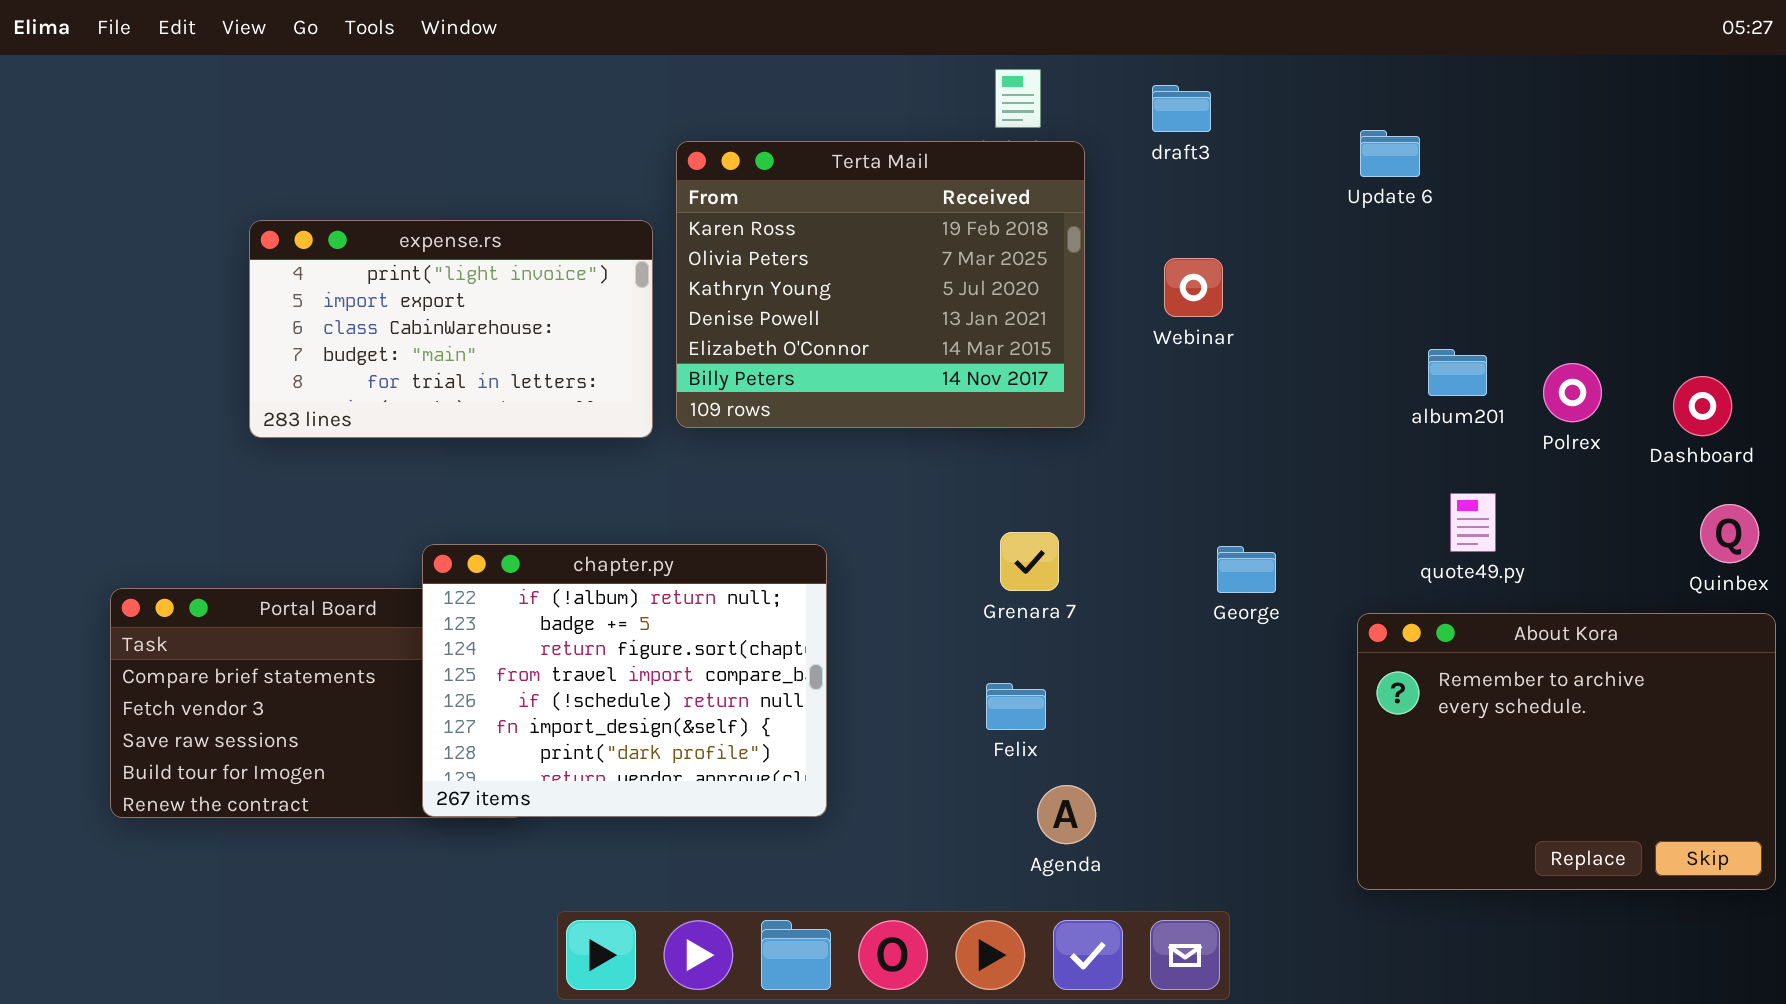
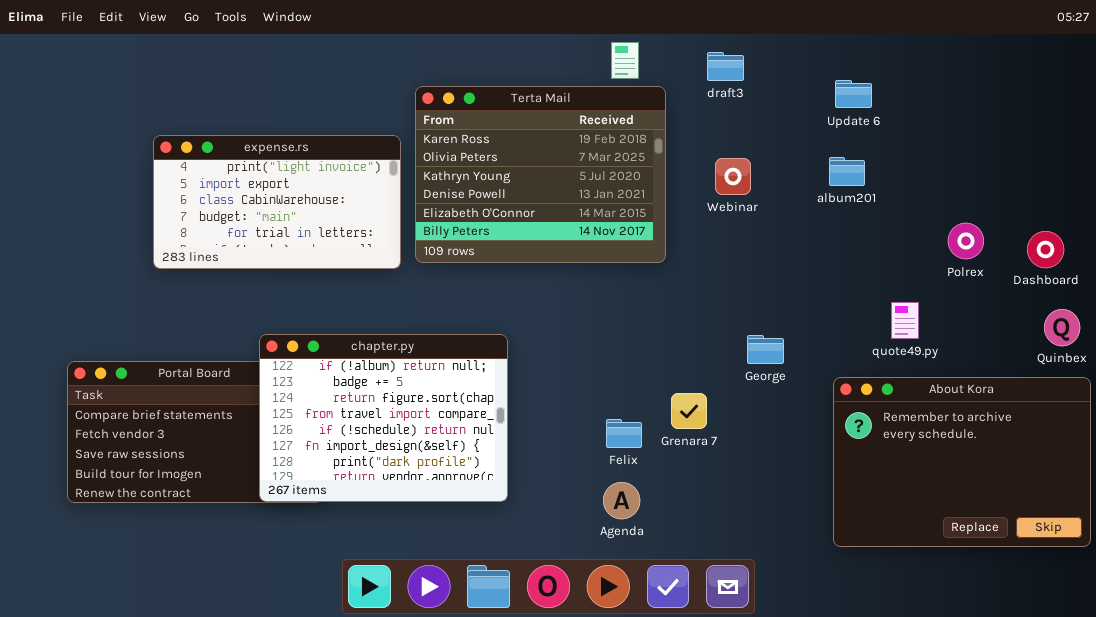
album201: [1428,349,1487,396] -> [829,157,865,186], moved
Grenara 7: [1000,532,1059,591] -> [671,393,707,429], moved
Agenda: [1037,785,1096,844] -> [603,482,640,519], moved

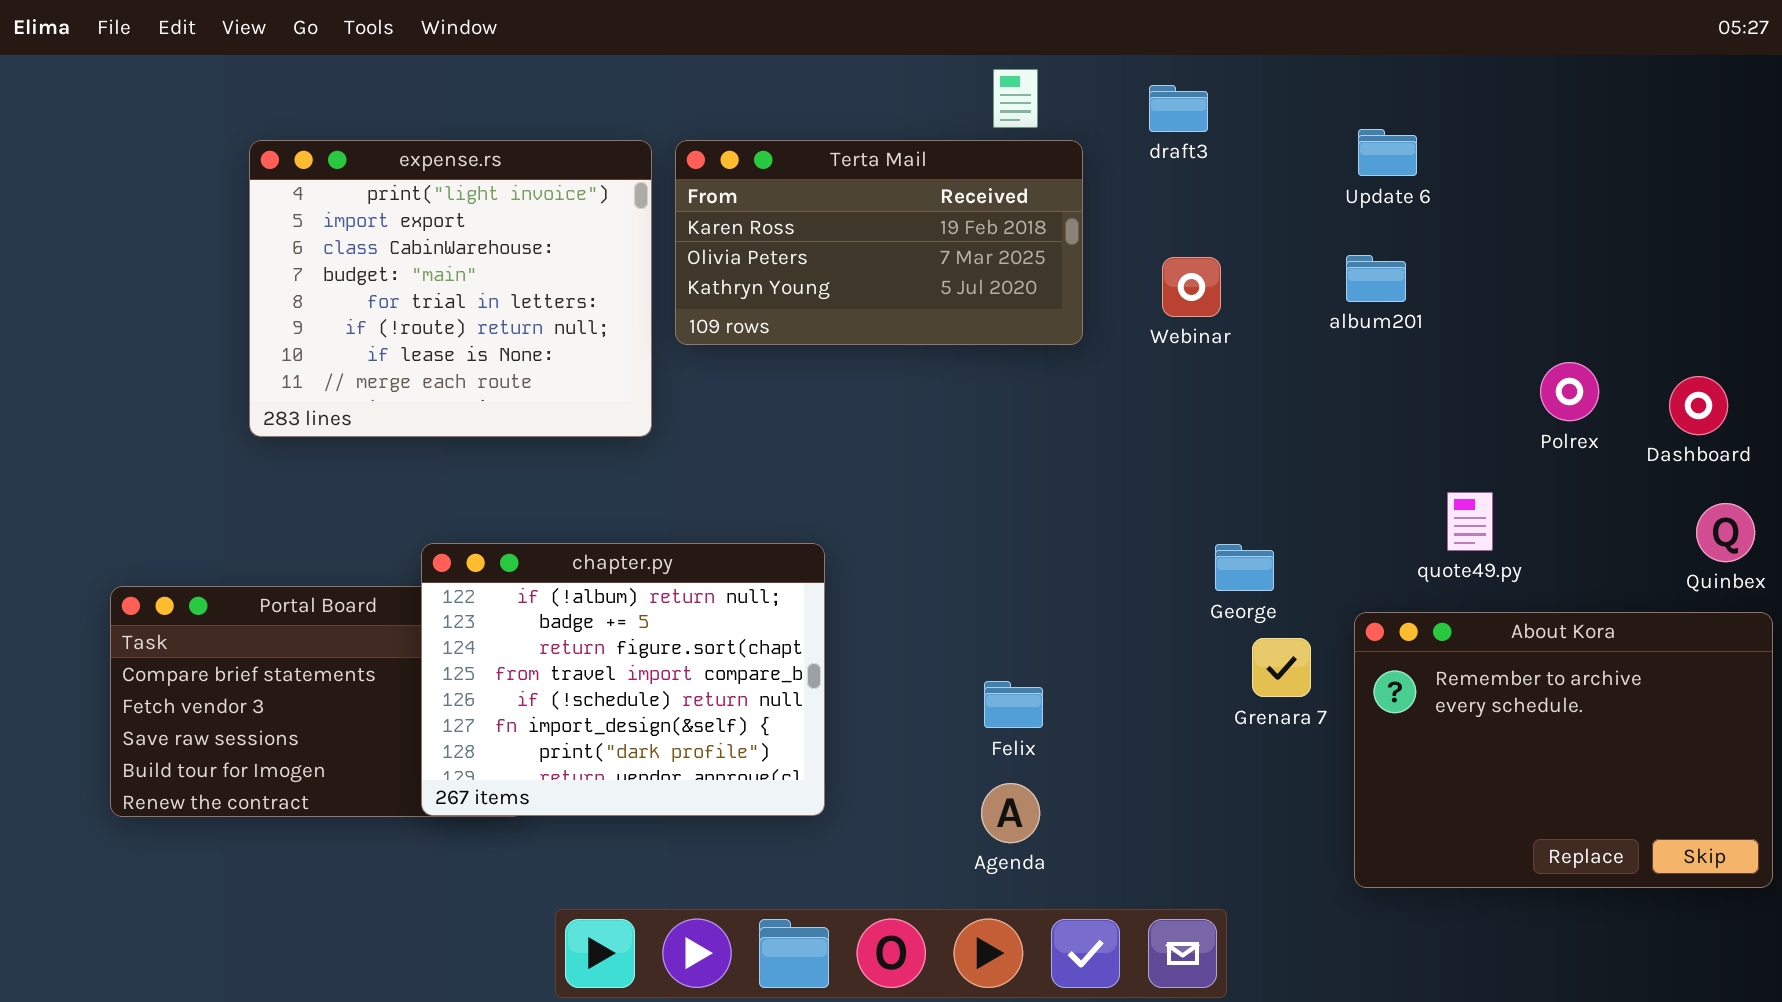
Terta Mail: [415,86,666,263] -> [675,140,1083,345], resized
expense.rs: [153,135,401,269] -> [249,140,652,437], resized
Grenara 7: [671,393,707,429] -> [1252,638,1311,697], moved

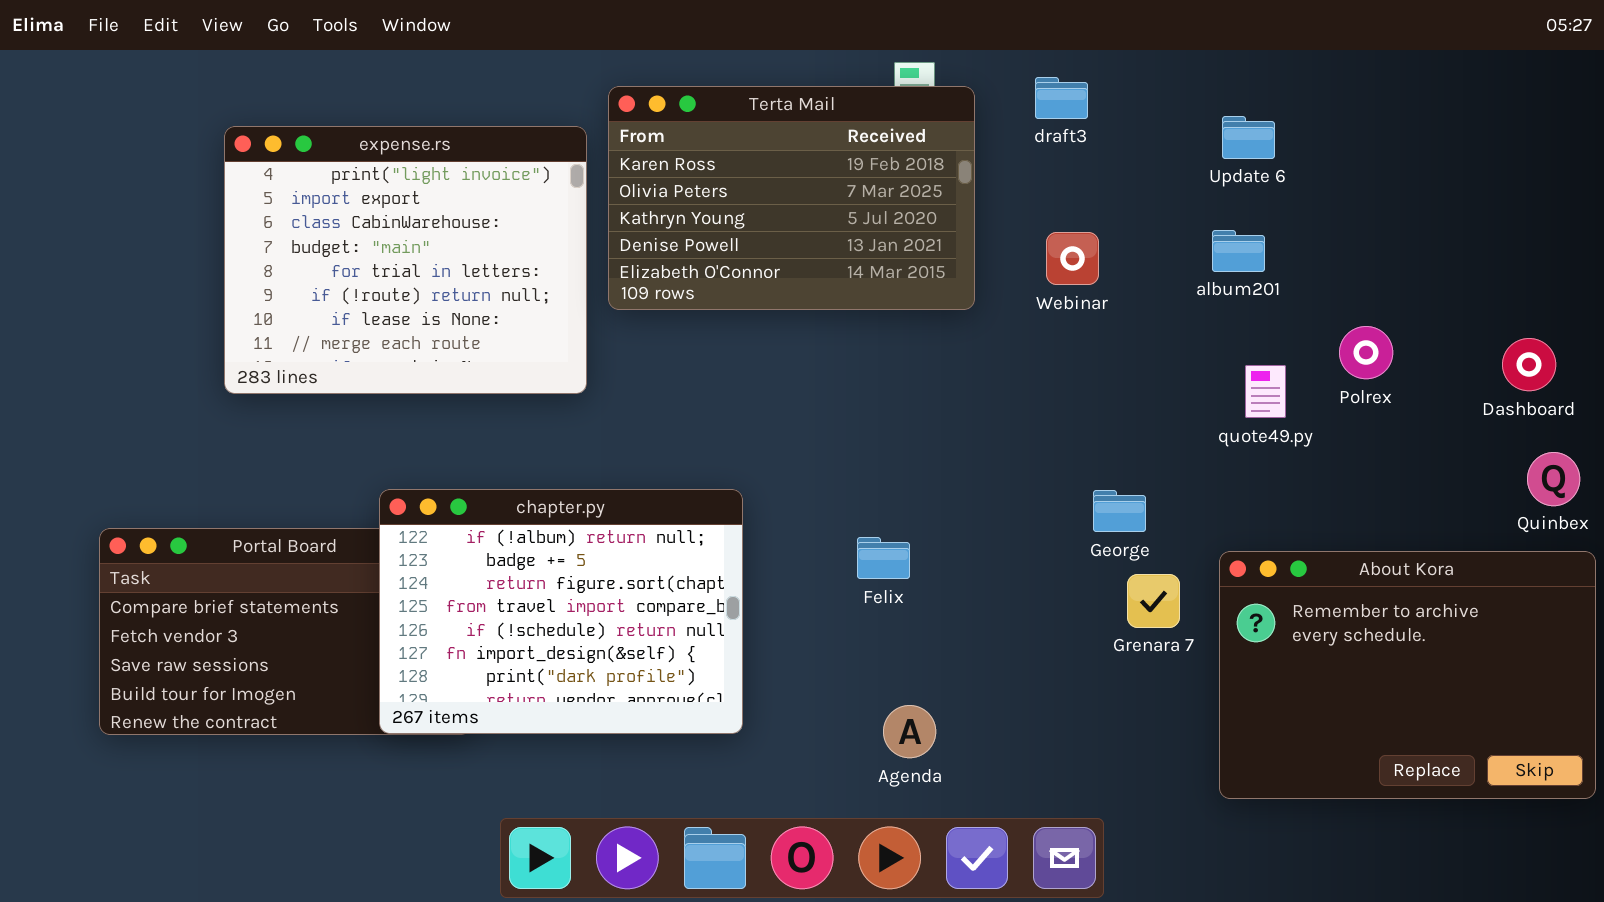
Terta Mail: [675,140,1083,345] -> [608,86,975,310], resized
Polrex: [1540,362,1599,421] -> [1339,326,1393,379], moved
quote49.py: [1447,492,1493,551] -> [1245,365,1286,418], moved
Felix: [984,681,1043,728] -> [857,537,910,579], moved

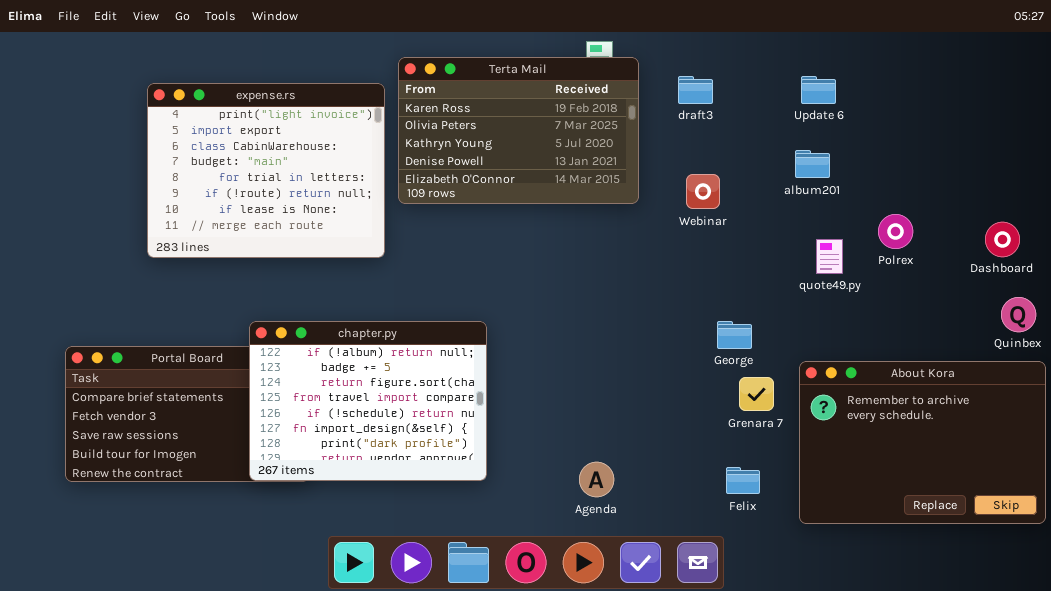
draft3: [1035,77,1088,119] -> [678,76,713,104], moved
Webinar: [1046,232,1099,285] -> [686,174,720,209], moved
Felix: [857,537,910,579] -> [726,467,760,494], moved

